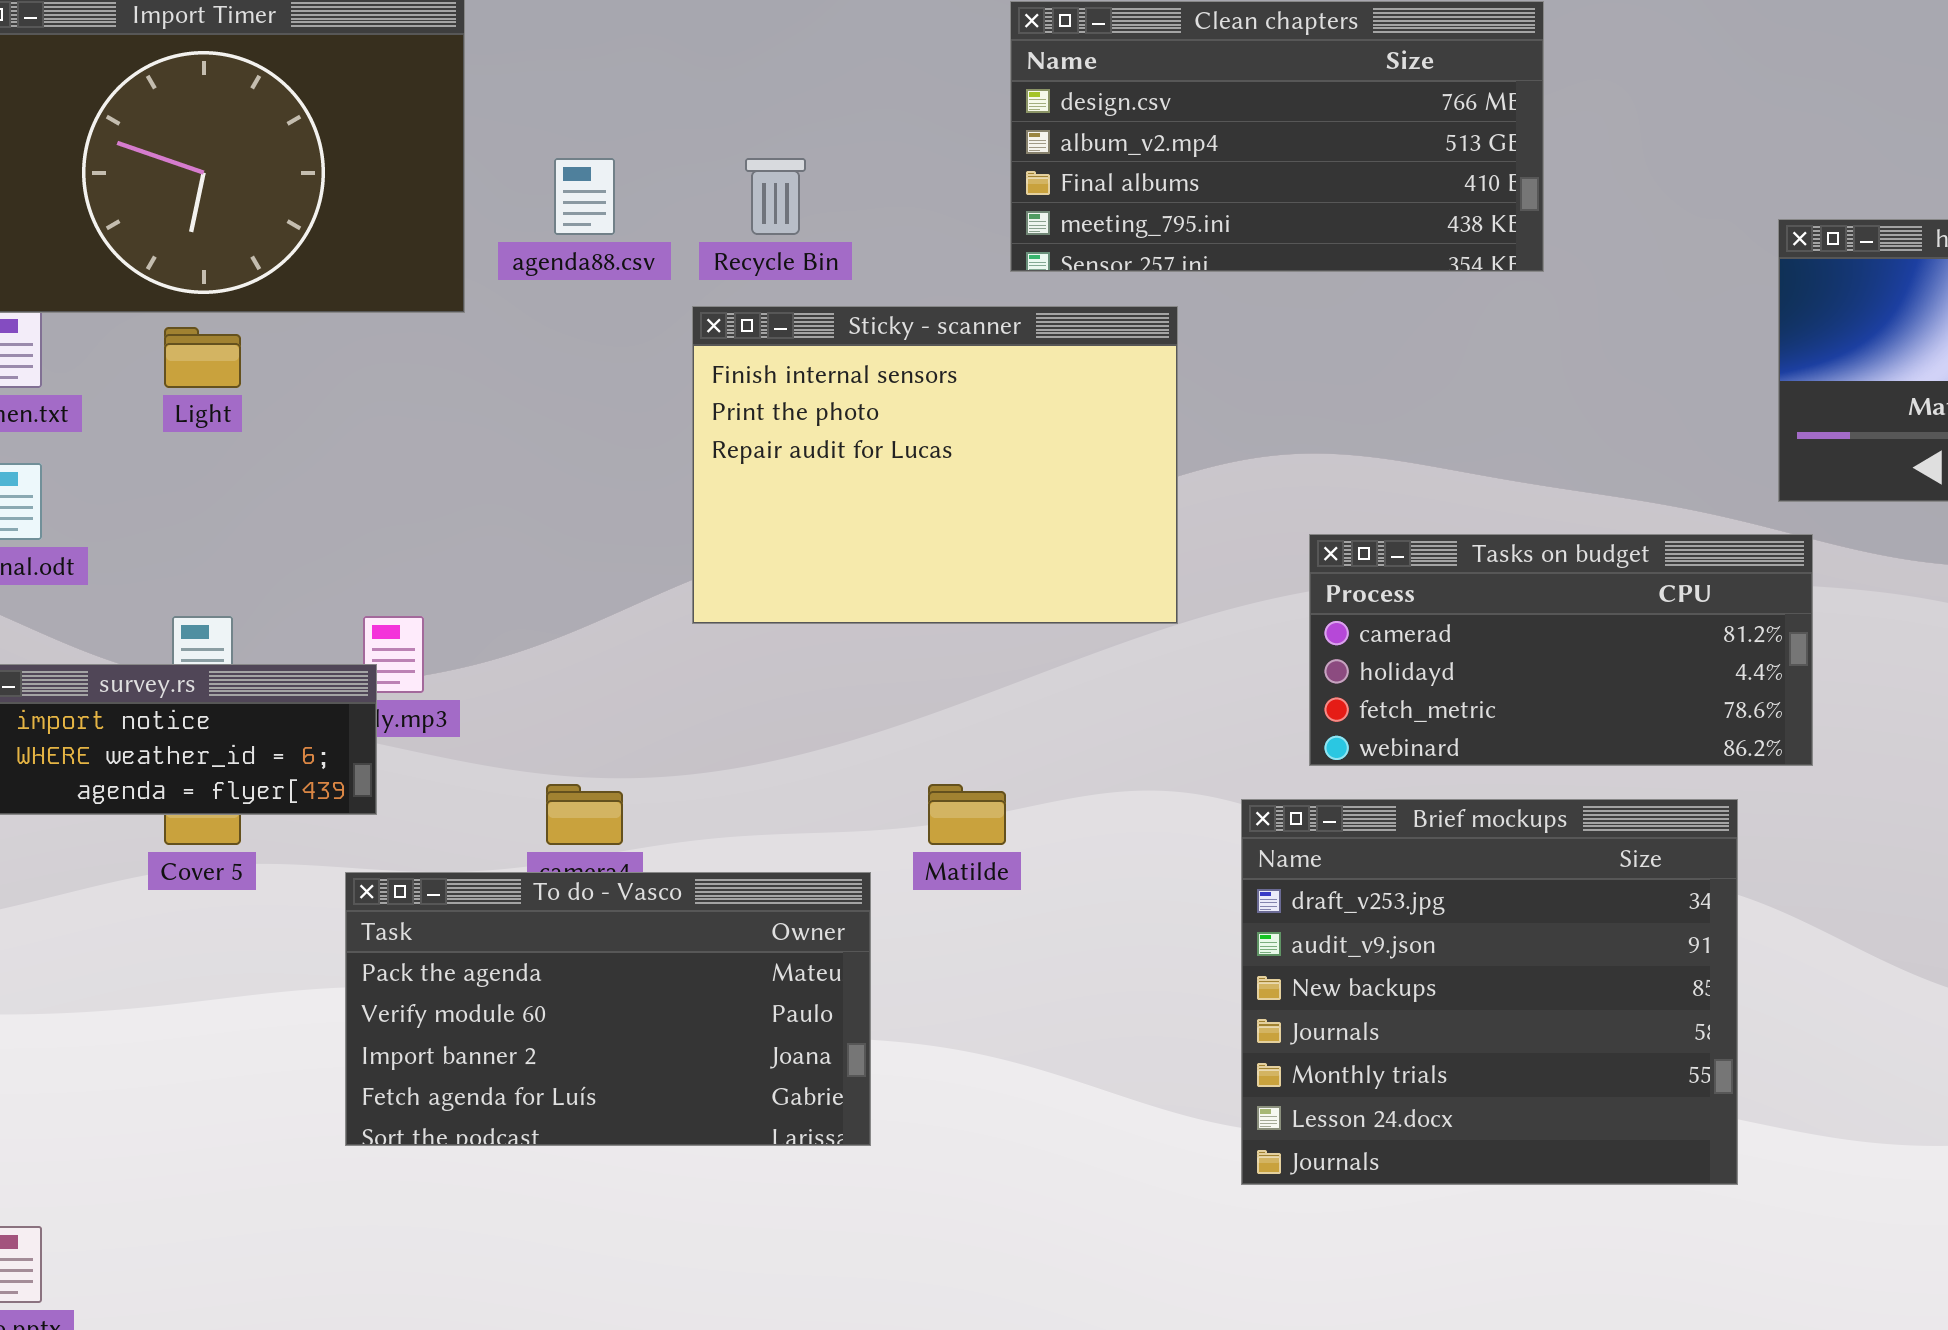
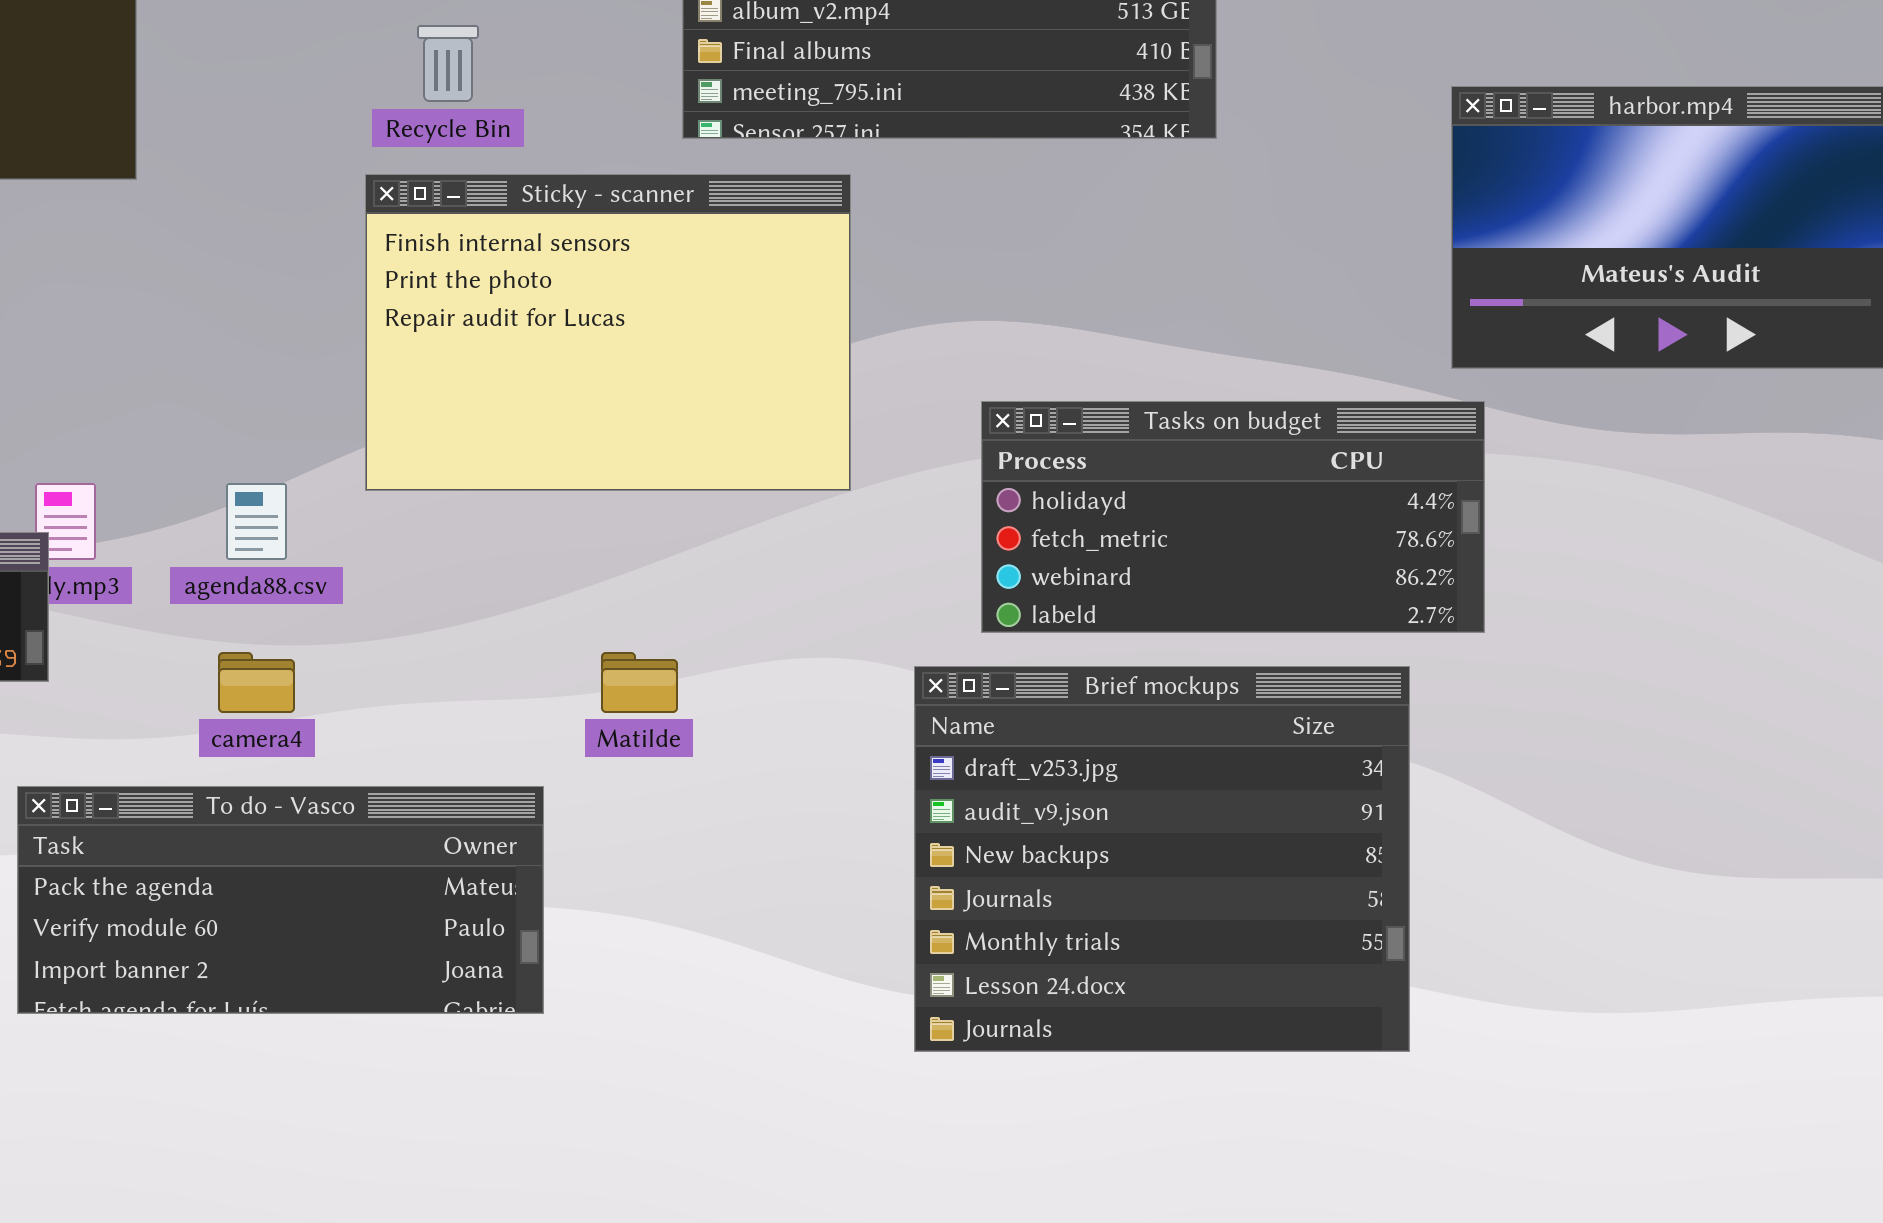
agenda88.csv: [554,158,615,235] -> [226,483,287,560], moved
Tasks on budget: [1309,534,1813,766] -> [981,401,1485,633], scrolled down 1 row
To do - Vasco: [345,872,871,1146] -> [17,786,544,1014], resized

